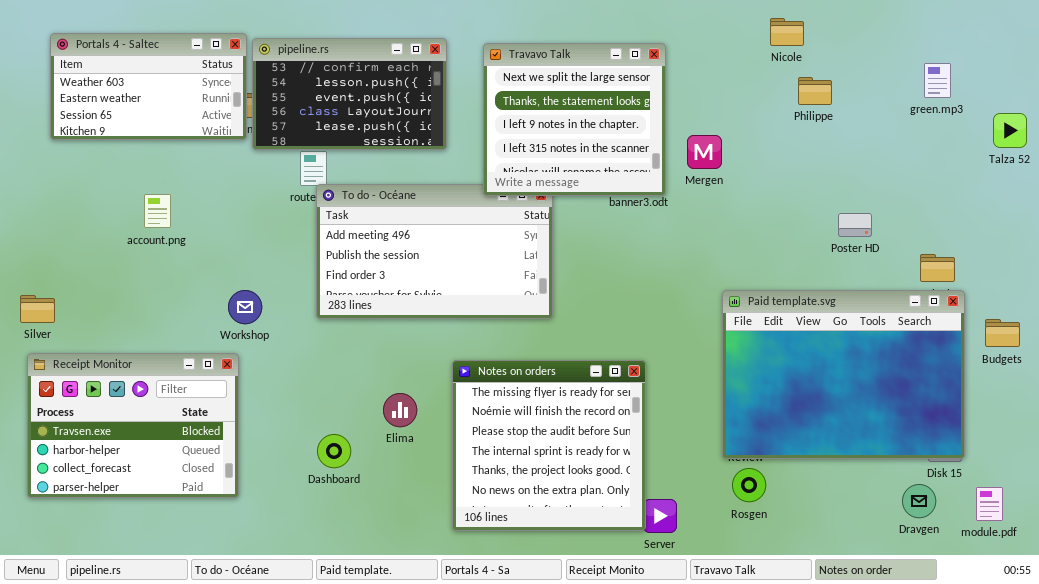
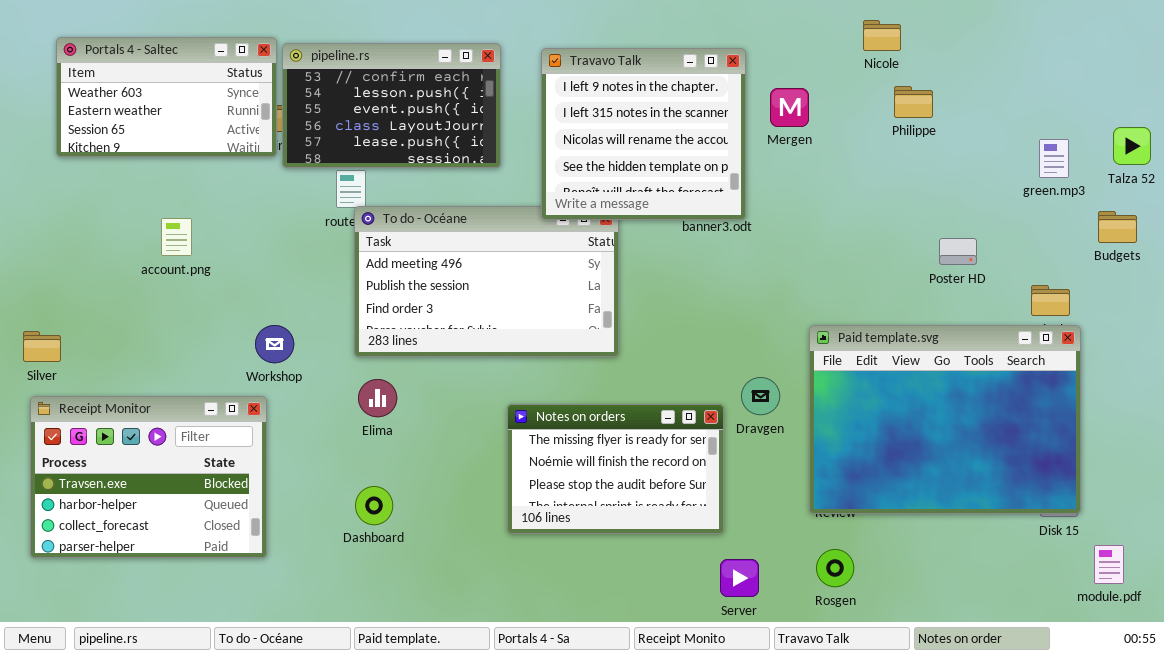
Travavo Talk: [483,43,666,196] -> [541,48,746,220], scrolled down 2 rows
green.mp3: [924,63,951,98] -> [1039,139,1069,178], moved
Mergen: [687,135,722,169] -> [770,88,809,127], moved
Budgets: [985,319,1020,347] -> [1098,211,1137,243], moved
Notes on orders: [452,360,646,531] -> [507,404,724,534], resized
Elima: [383,393,417,427] -> [358,379,397,417], moved
Rosgen: [732,468,766,502] -> [816,549,854,587], moved
Dravgen: [902,484,936,518] -> [741,377,780,415], moved

